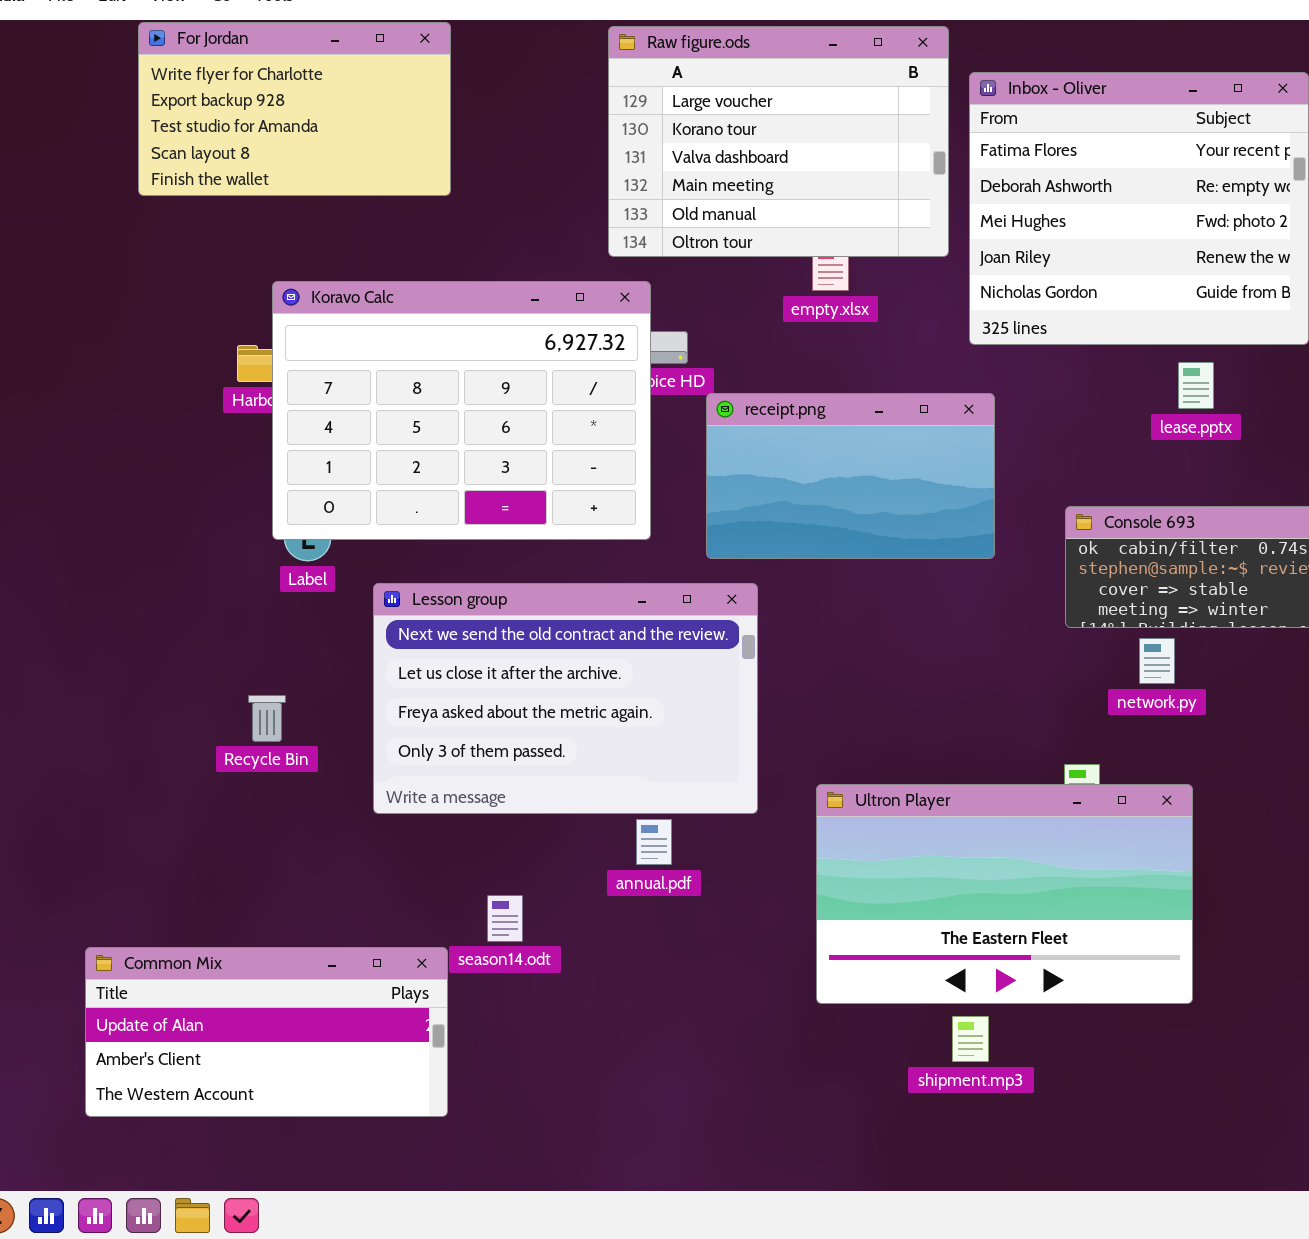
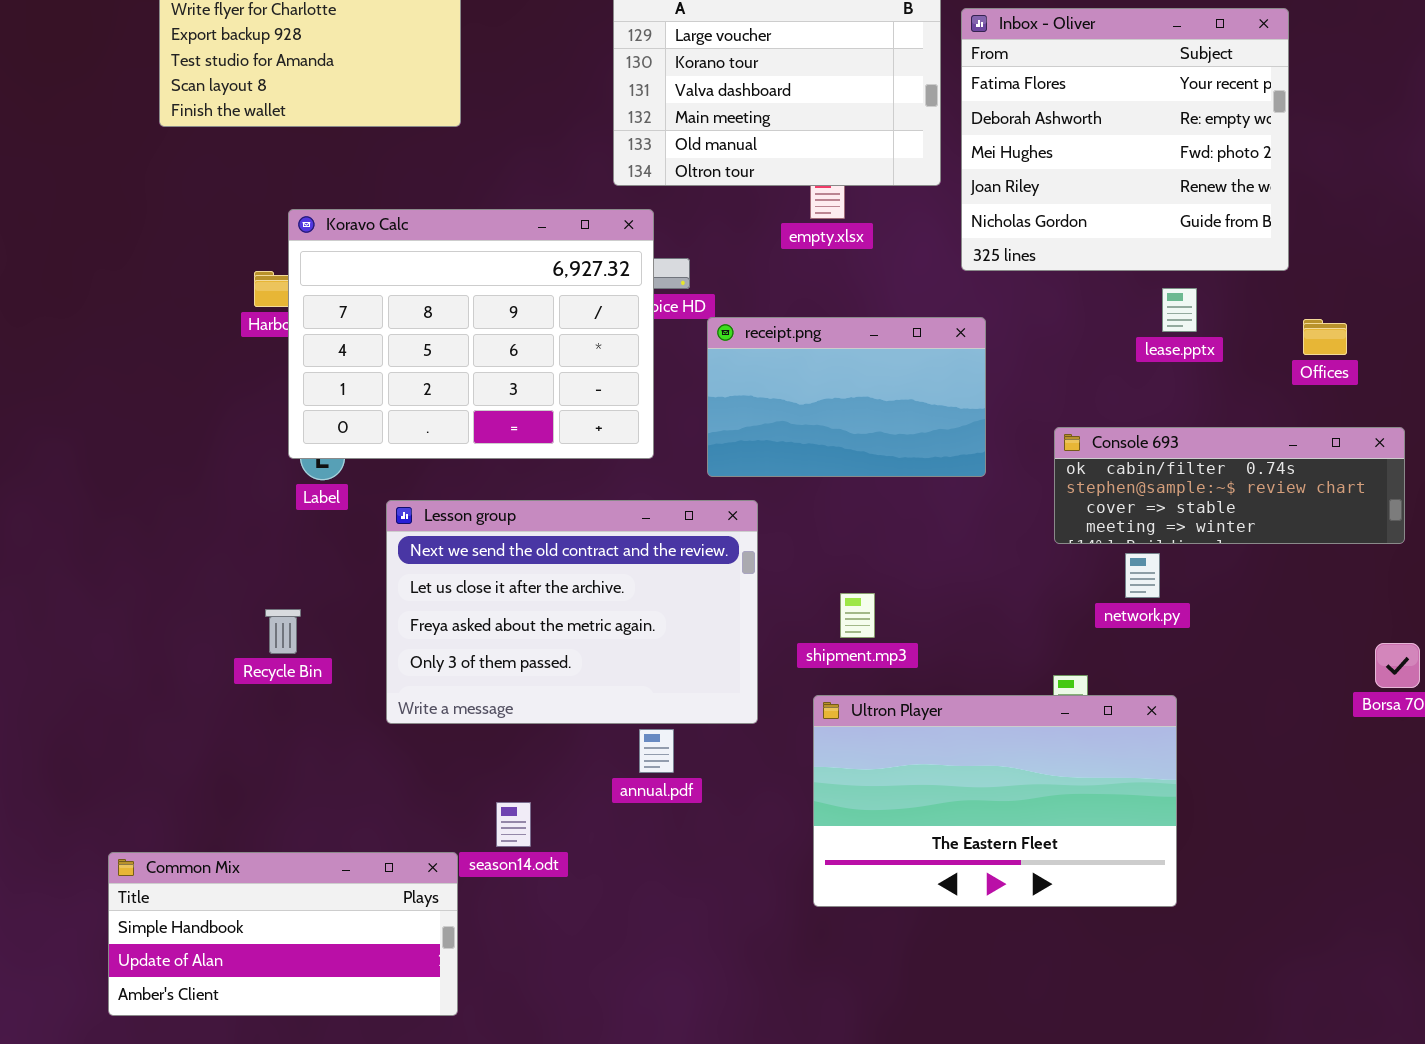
Common Mix: [85,947,448,1117] -> [108,852,458,1016], scrolled up 1 row
shipment.mp3: [952,1016,989,1062] -> [840,593,875,638], moved

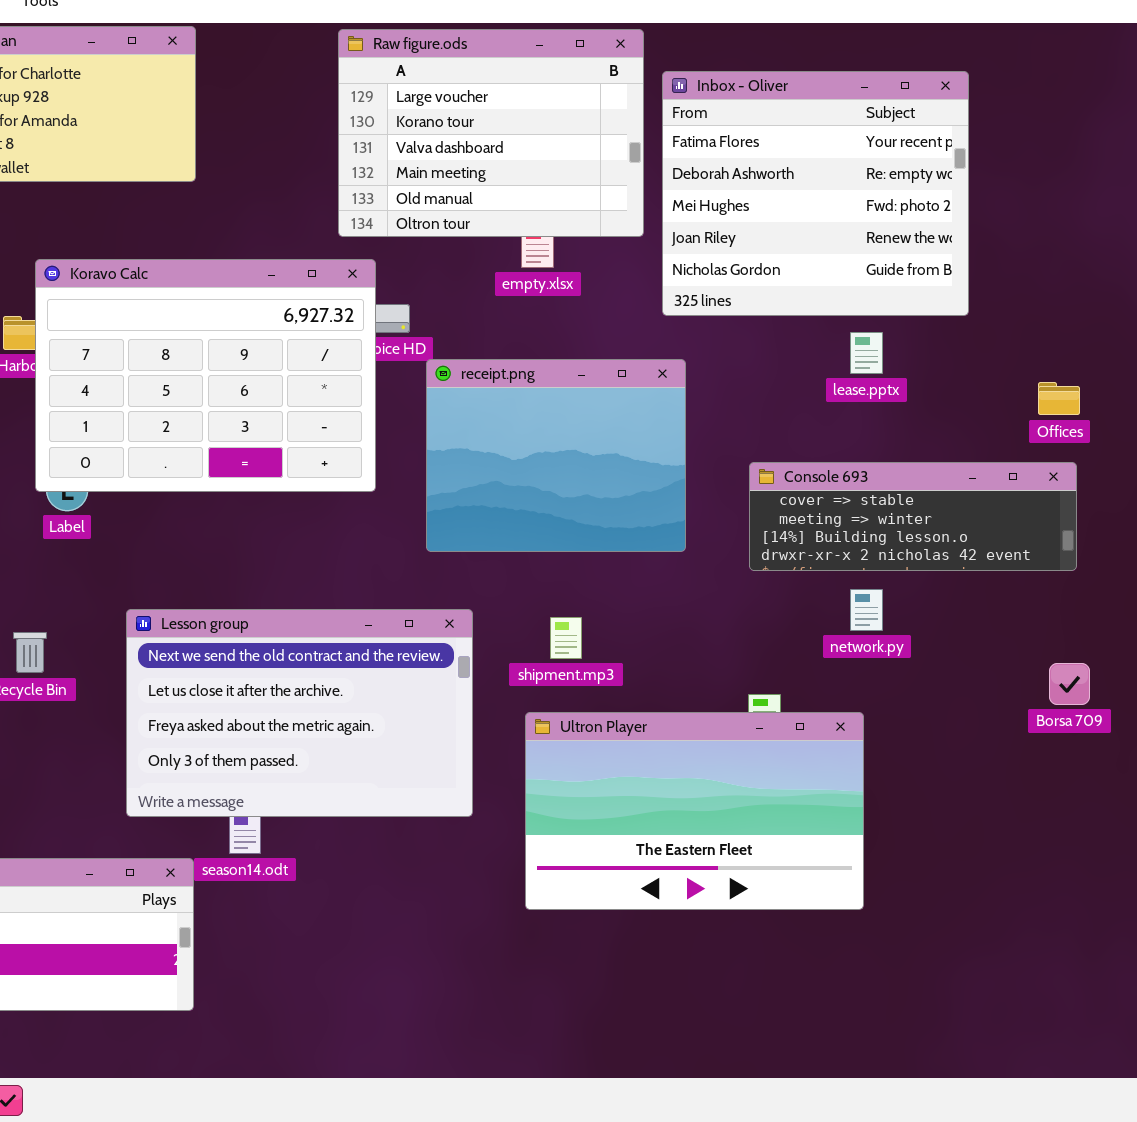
receipt.png: [707,317,986,477] -> [426,359,686,552], resized
Offices: [1303,319,1347,355] -> [1038,382,1080,415], moved
Console 693: [1054,427,1405,544] -> [749,462,1077,571], scrolled down 2 rows
Lesson group: [386,500,758,724] -> [126,609,473,817], moved
network.py: [1125,553,1160,598] -> [850,589,883,631], moved

